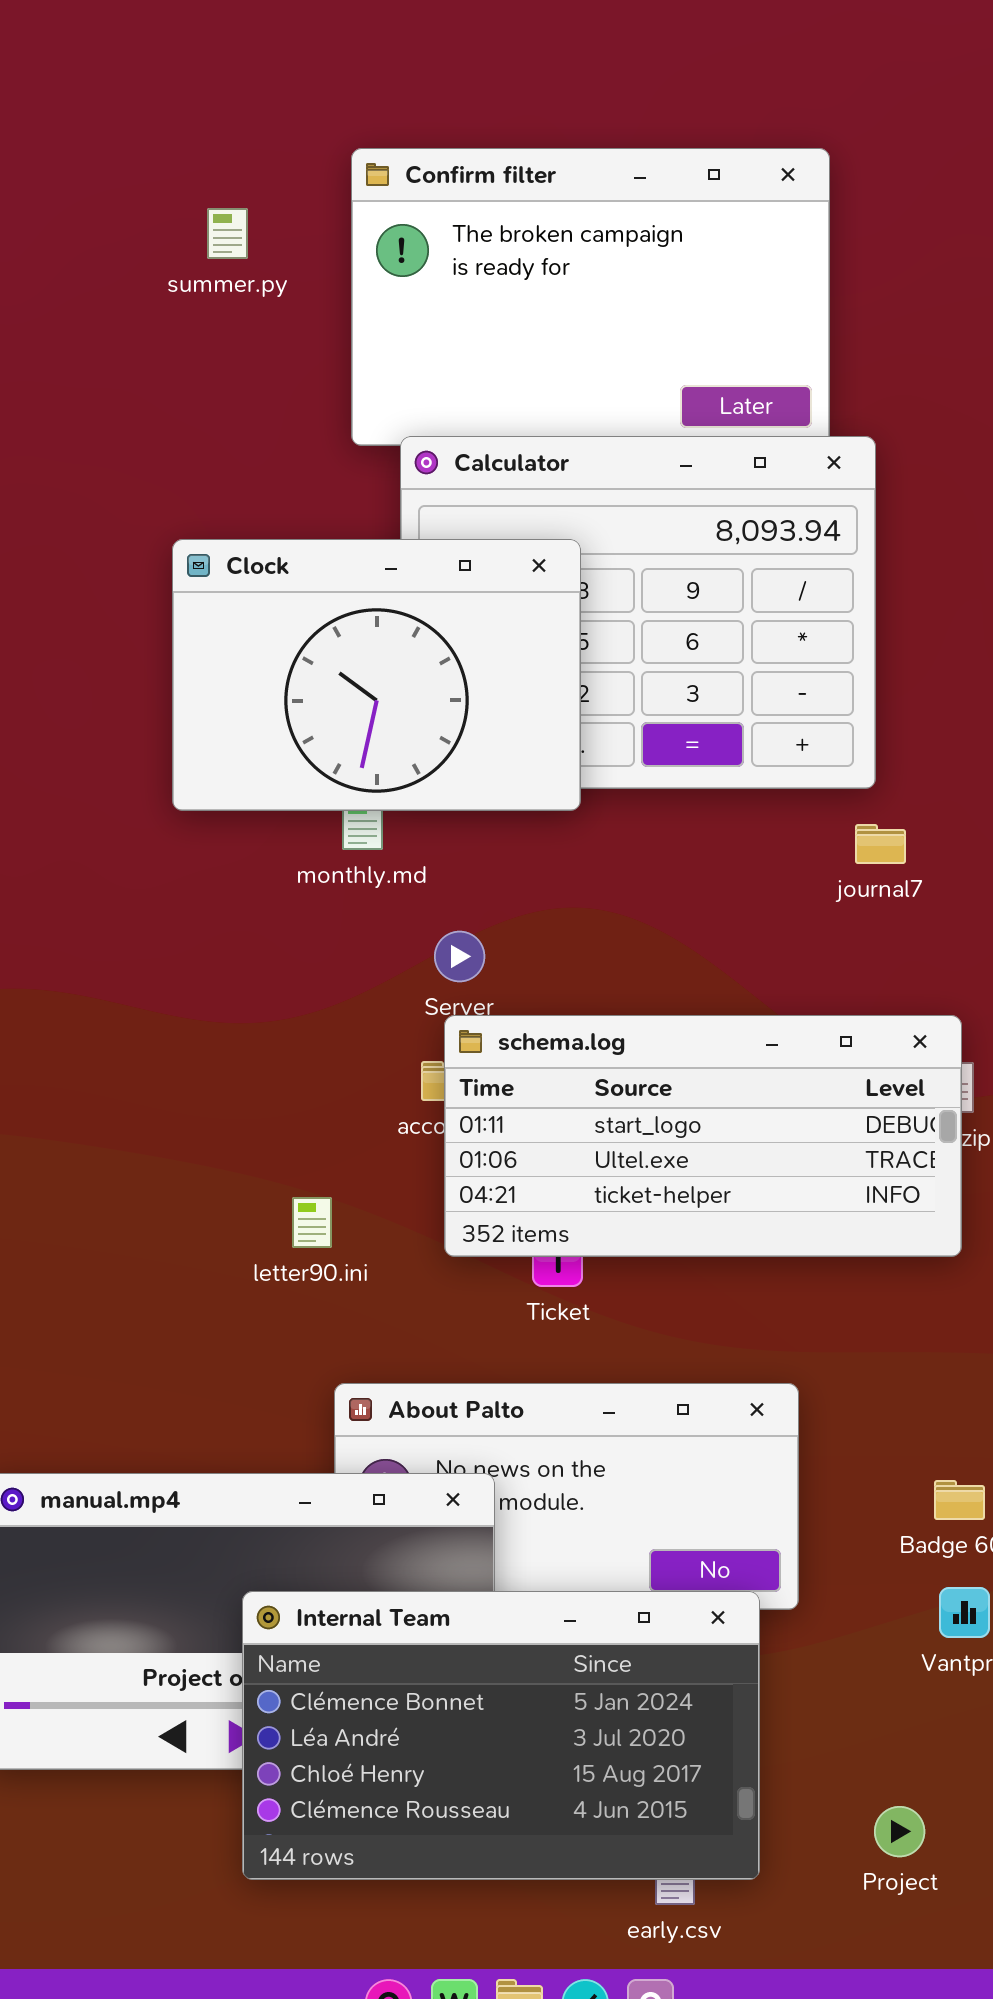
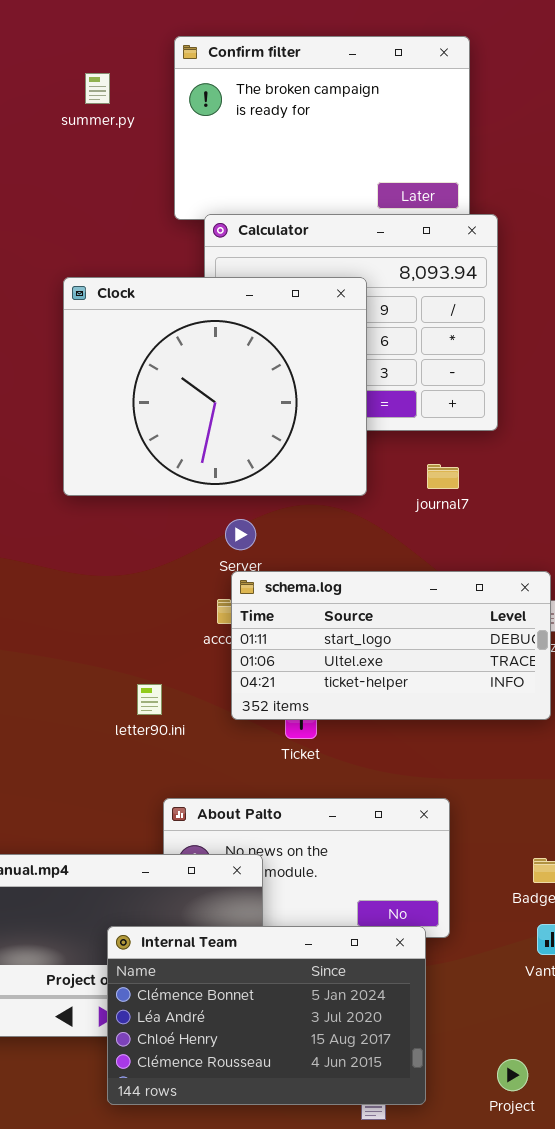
Clock: [172,539,581,811] -> [63,277,367,496], resized
journal7: [855,824,906,864] -> [427,464,459,489], moved

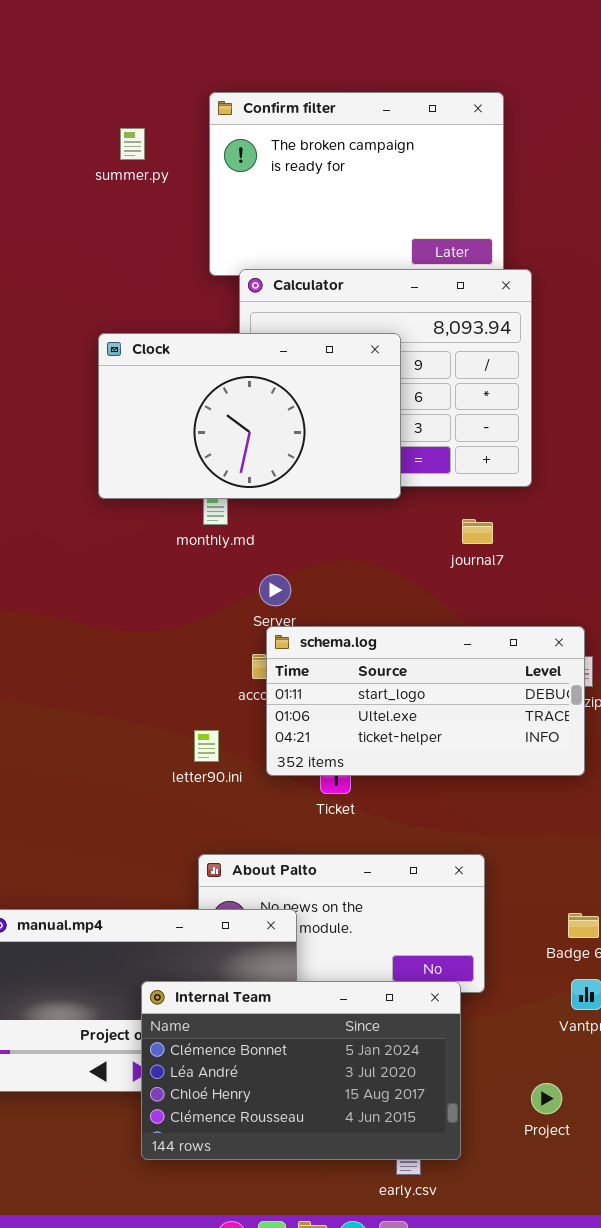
Clock: [63,277,367,496] -> [98,333,401,499], resized
letter90.ini: [137,684,162,715] -> [194,730,219,762], moved
Project: [497,1059,528,1091] -> [531,1083,562,1114], moved

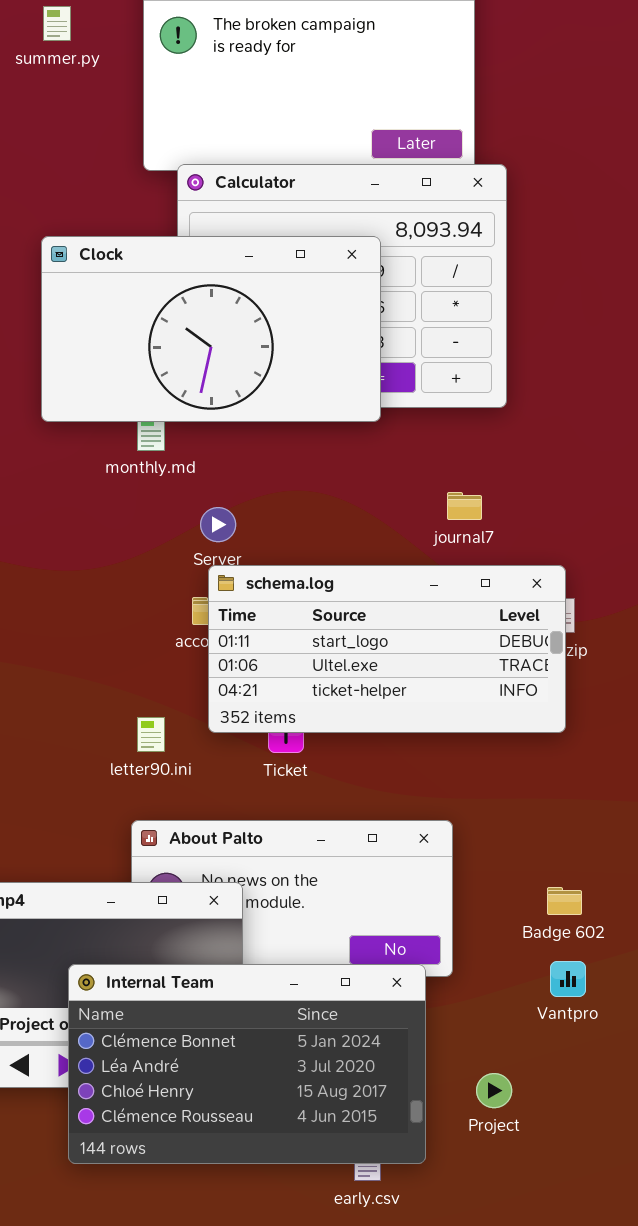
Clock: [98,333,401,499] -> [41,236,381,422], moved
journal7: [462,519,493,544] -> [447,492,482,520], moved
letter90.ini: [194,730,219,762] -> [137,717,165,752], moved
Project: [531,1083,562,1114] -> [476,1073,512,1108], moved

